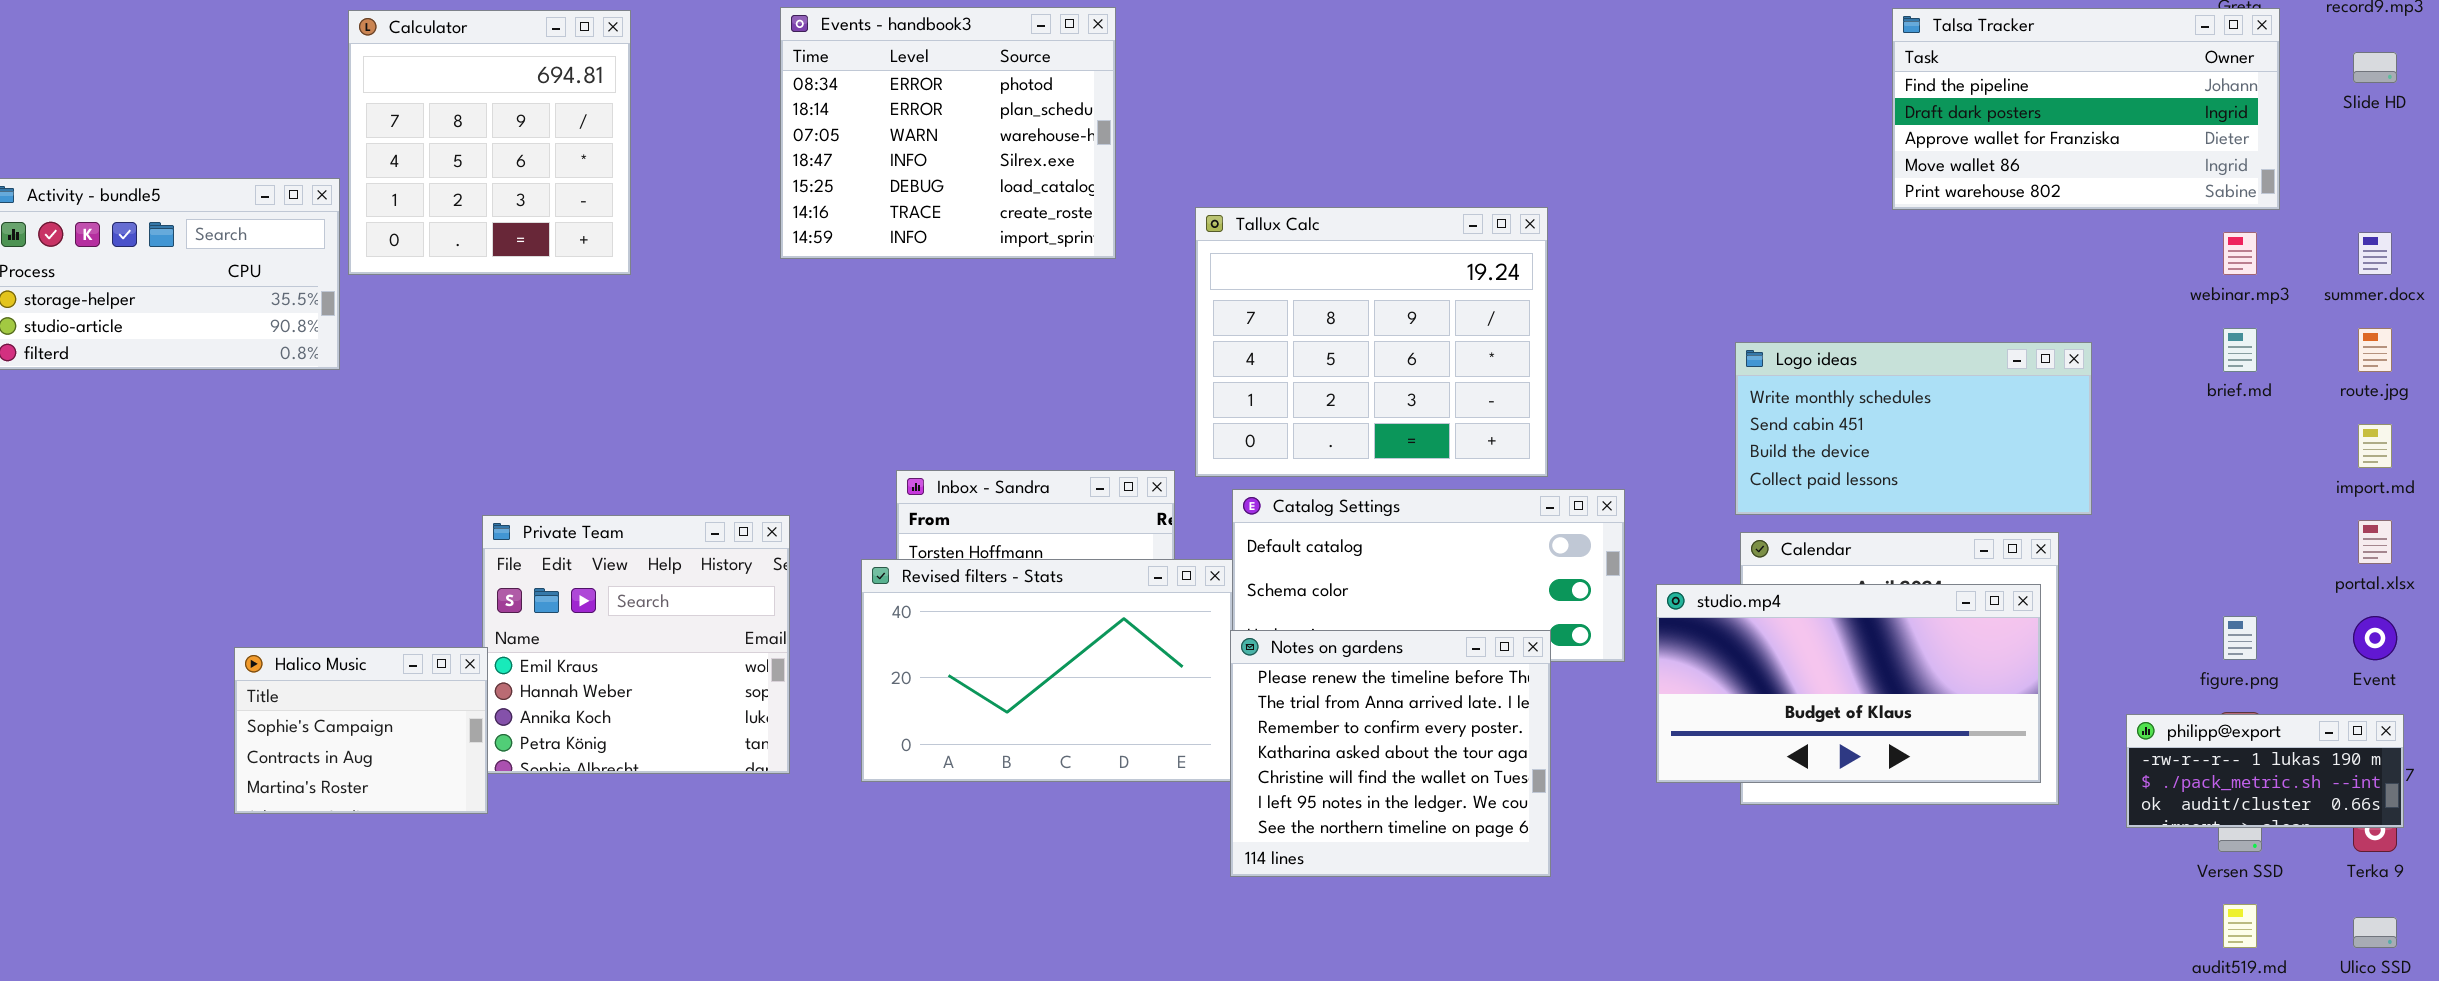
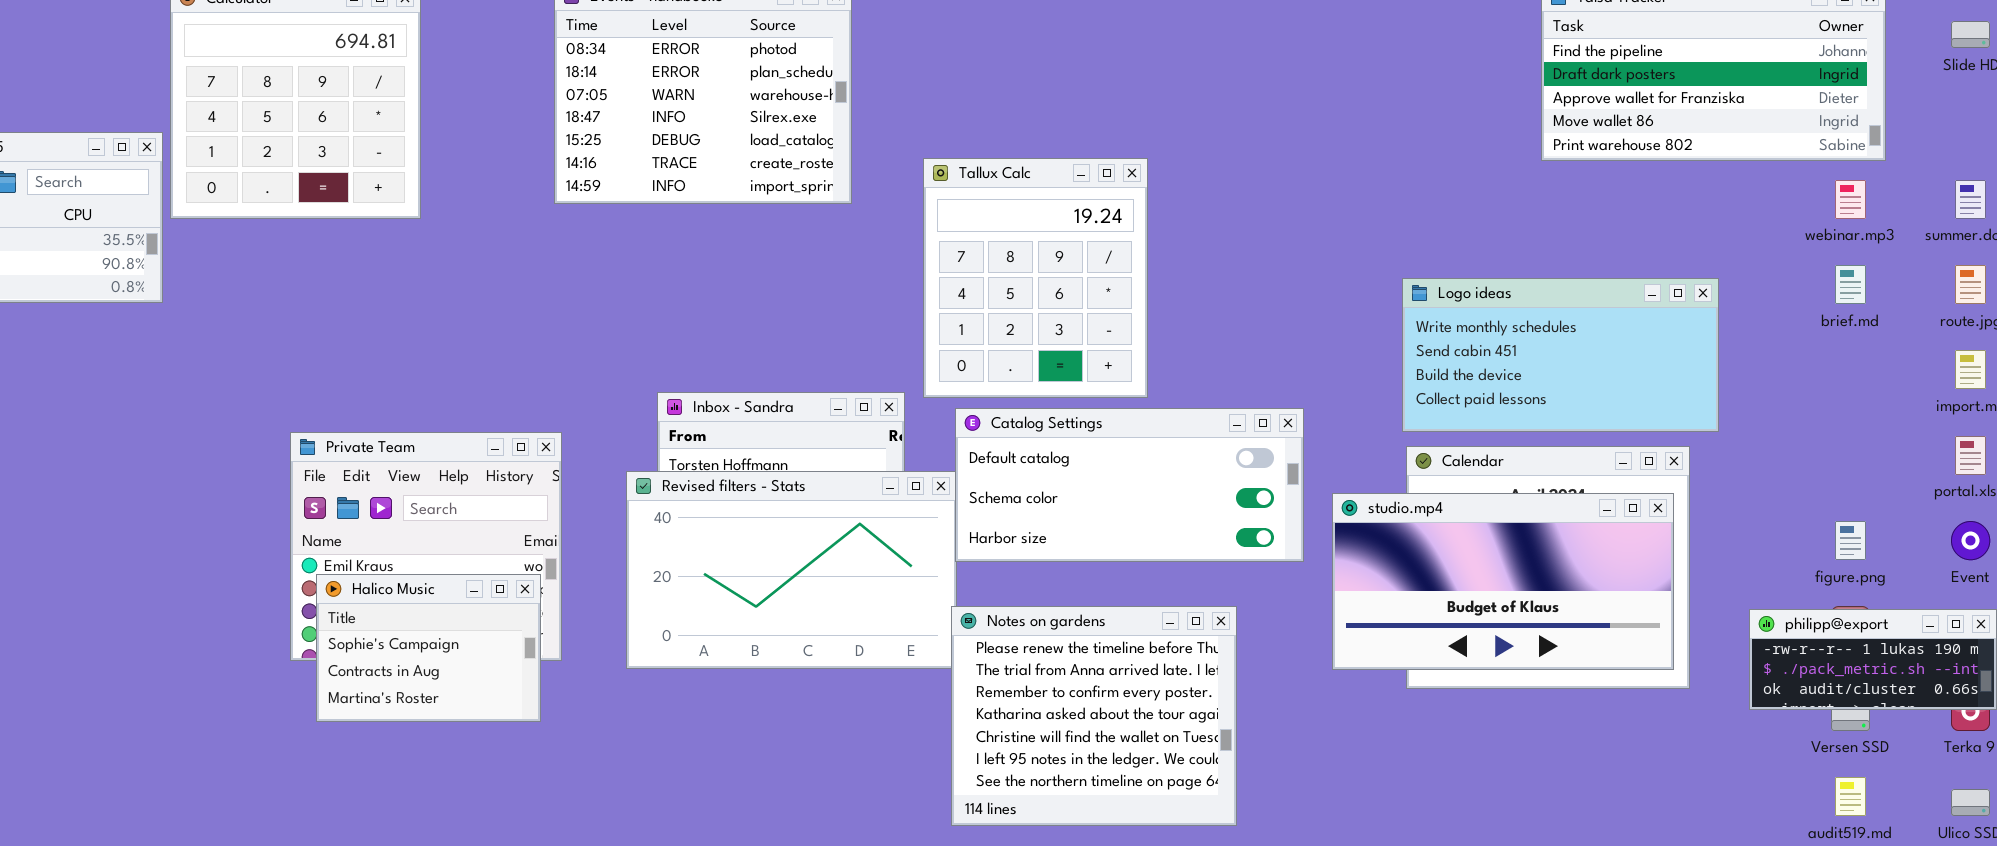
Tallux Calc: [1195,207,1548,477] -> [923,158,1148,398], resized
Notes on gardens: [1230,630,1551,877] -> [951,606,1237,826], moved
Halico Music: [234,647,488,814] -> [316,574,541,722], moved

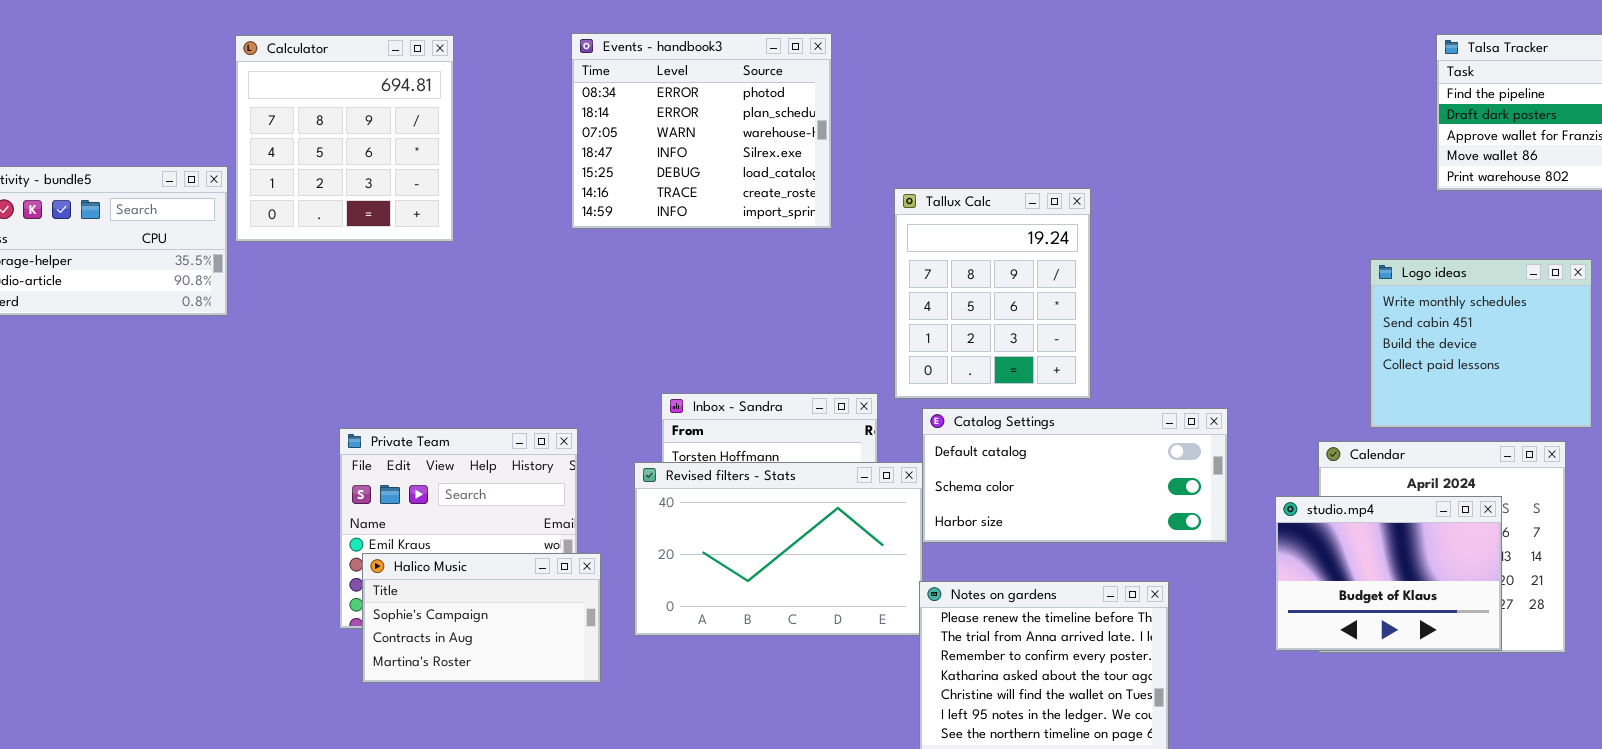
Logo ideas: [1402,278,1719,432] -> [1370,259,1592,428], resized
studio.mp4: [1332,493,1674,670] -> [1275,496,1502,651], moved, resized
Halico Music: [316,574,541,722] -> [362,553,601,683], resized

